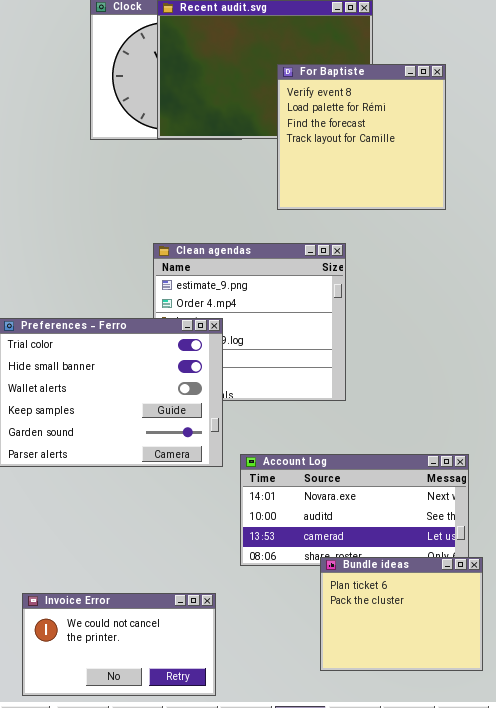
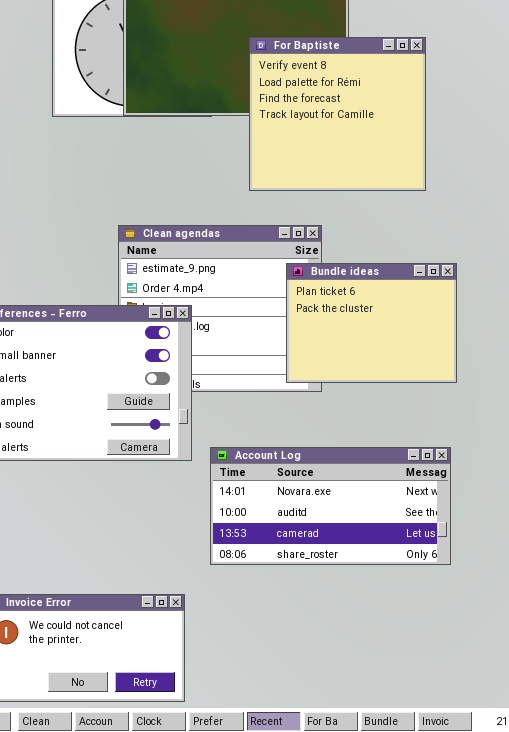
Bundle ideas: [320,557,483,671] -> [286,263,457,383], moved

